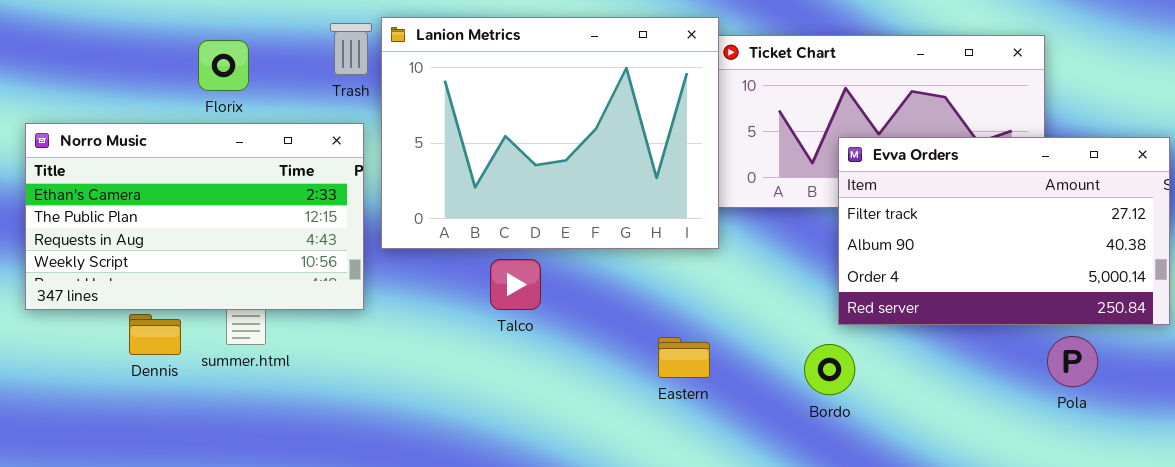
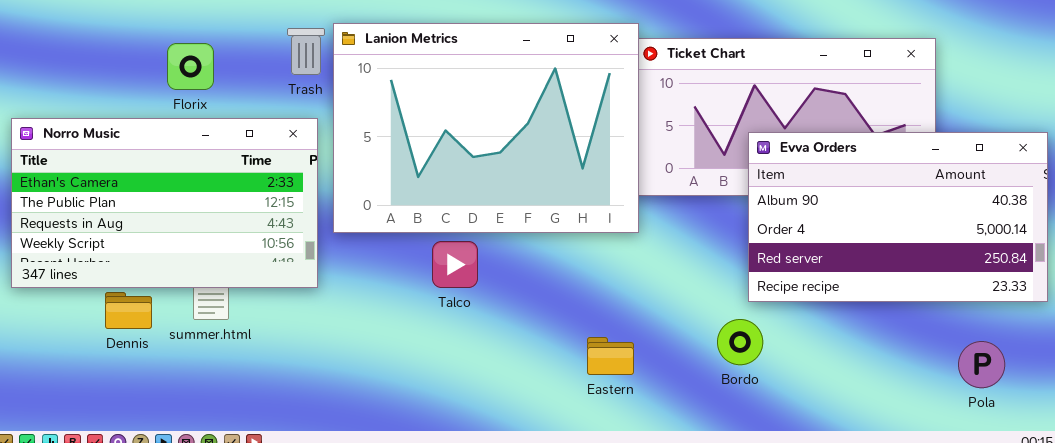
Evva Orders: [838,137,1170,325] -> [748,132,1048,302], scrolled down 1 row
Pola: [1047,336,1098,387] -> [958,341,1005,388], moved
Eastern: [658,337,710,378] -> [587,337,634,375], moved

